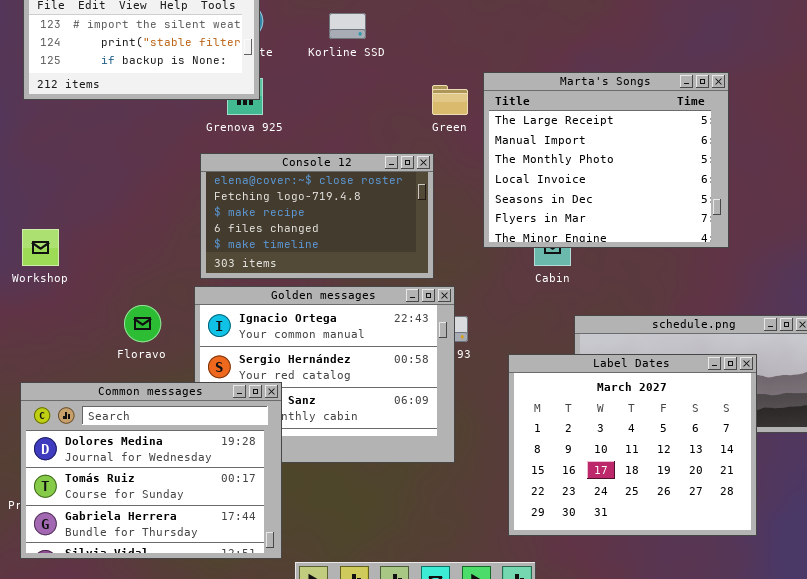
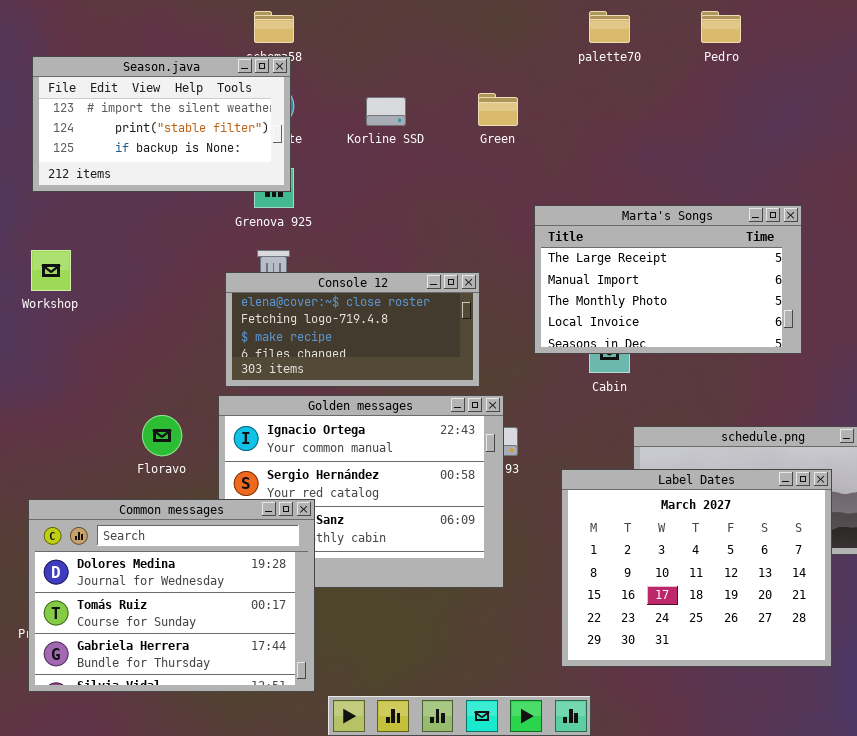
Marta's Songs: [483,72,729,248] -> [534,205,802,354], resized
Green: [432,85,468,115] -> [478,93,518,126], moved
Console 12: [200,153,434,279] -> [225,272,480,387], resized
Workshop: [22,229,59,266] -> [31,250,71,291], moved

